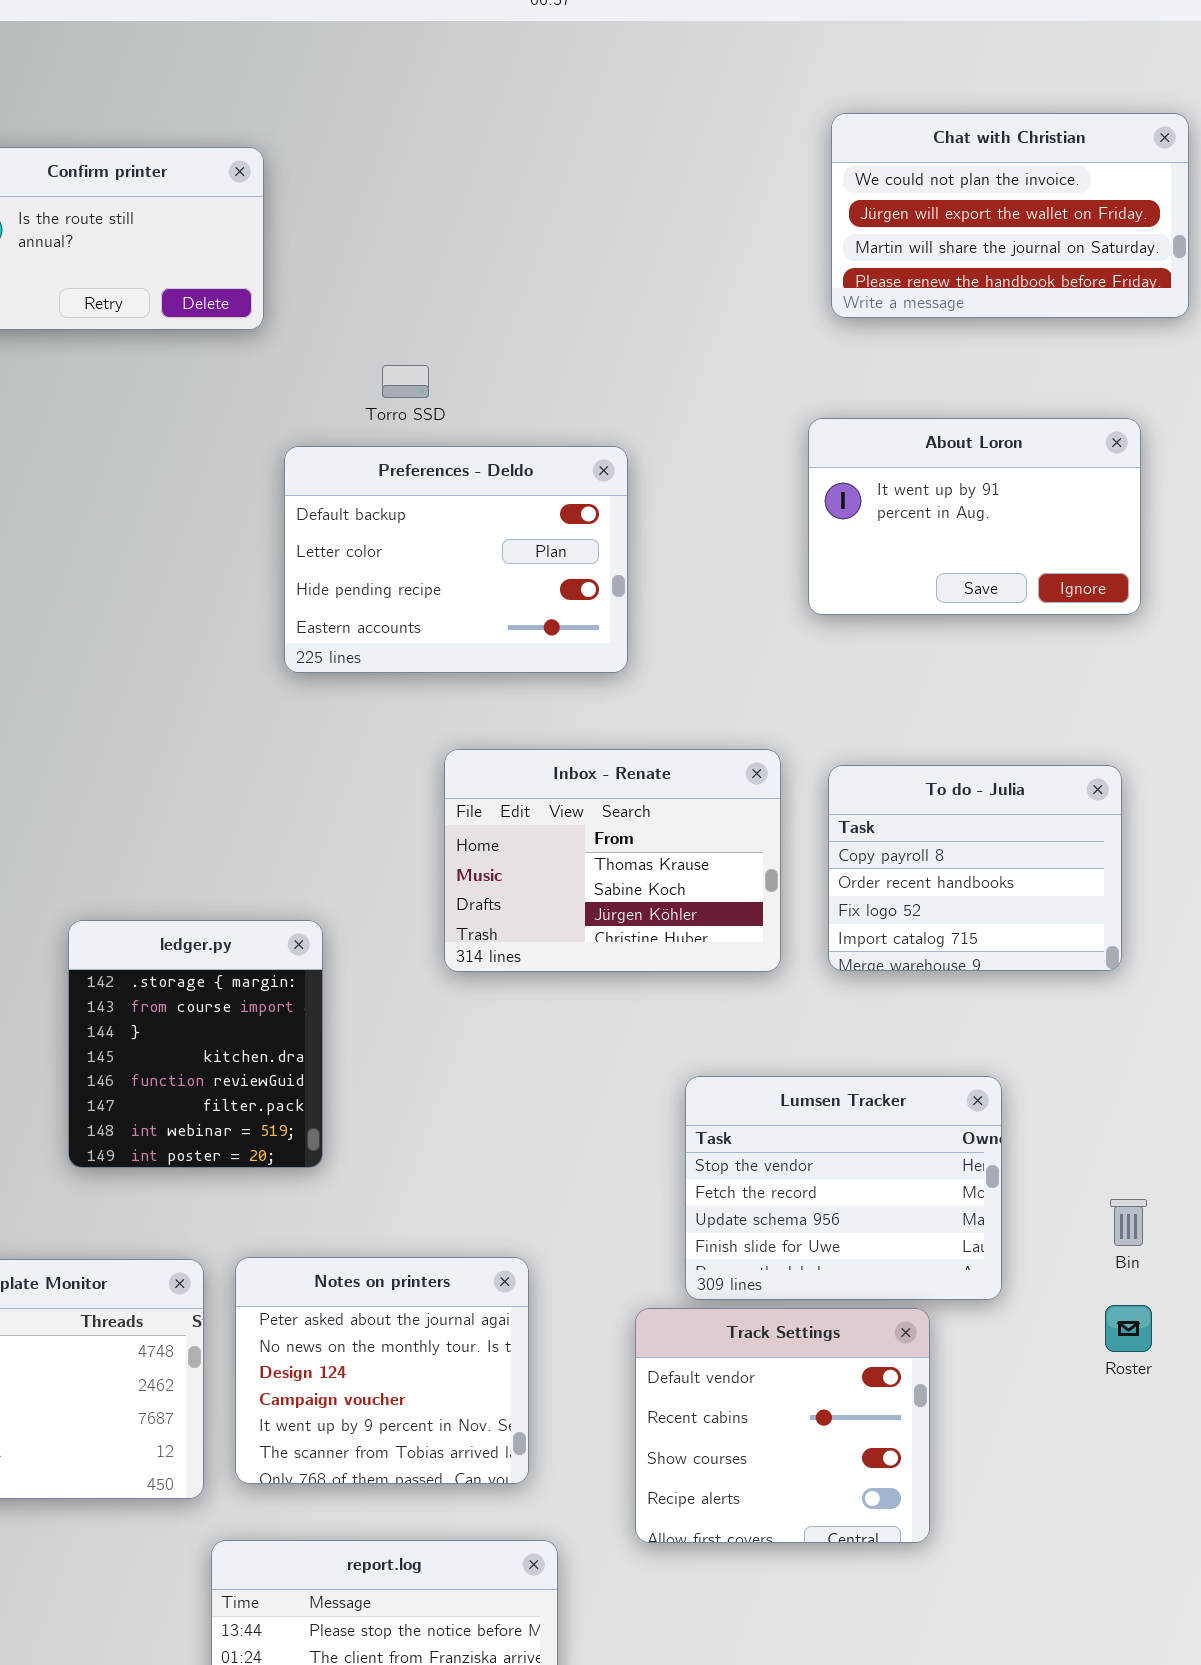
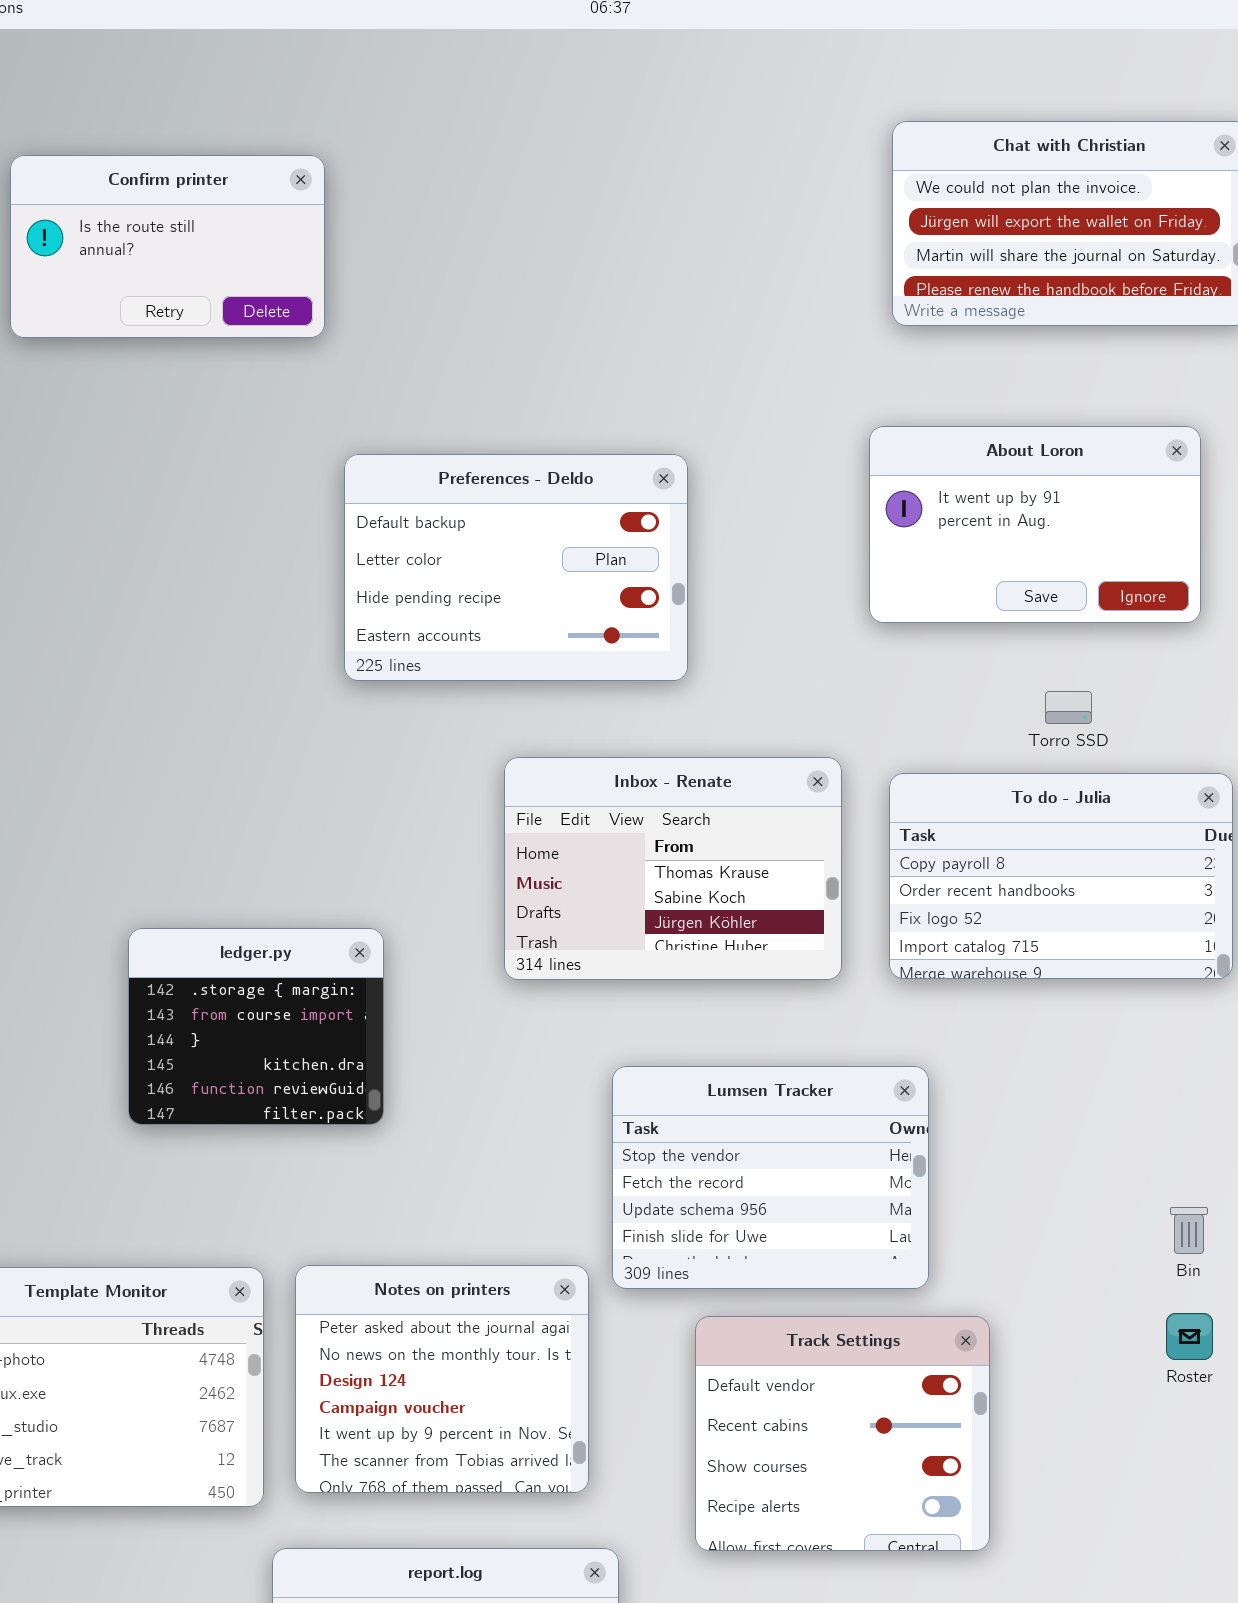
Torro SSD: [382,365,429,398] -> [1045,691,1092,724], moved
To do - Julia: [828,765,1122,971] -> [889,773,1233,979], resized
ledger.py: [68,920,323,1168] -> [128,928,384,1125], resized
Lumsen Tracker: [685,1076,1002,1300] -> [612,1066,929,1289], moved

